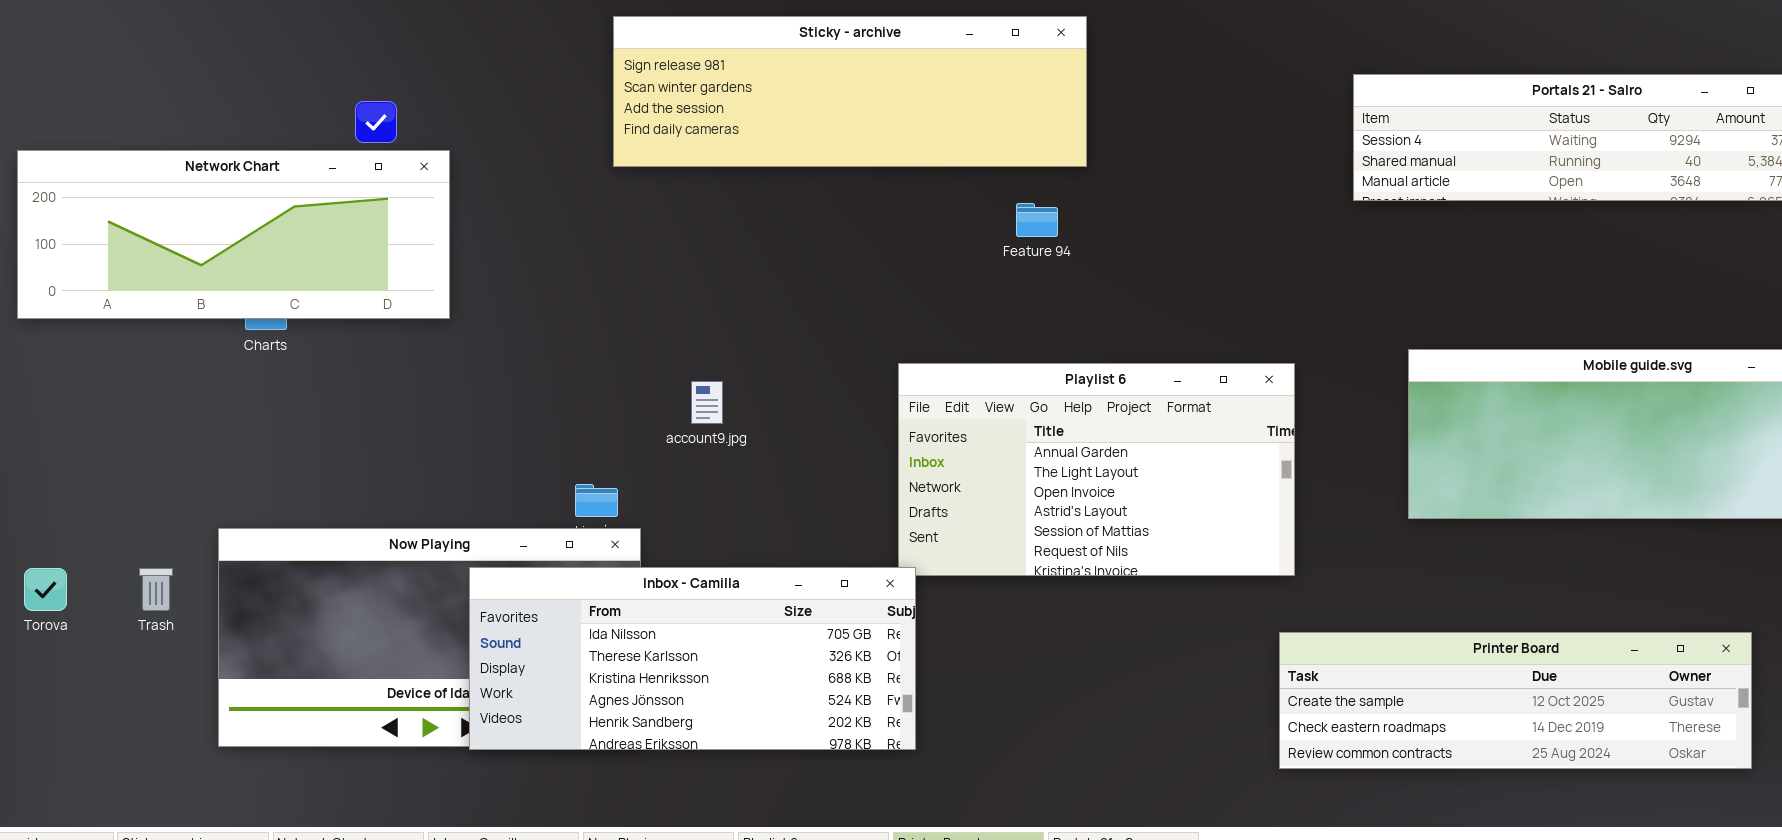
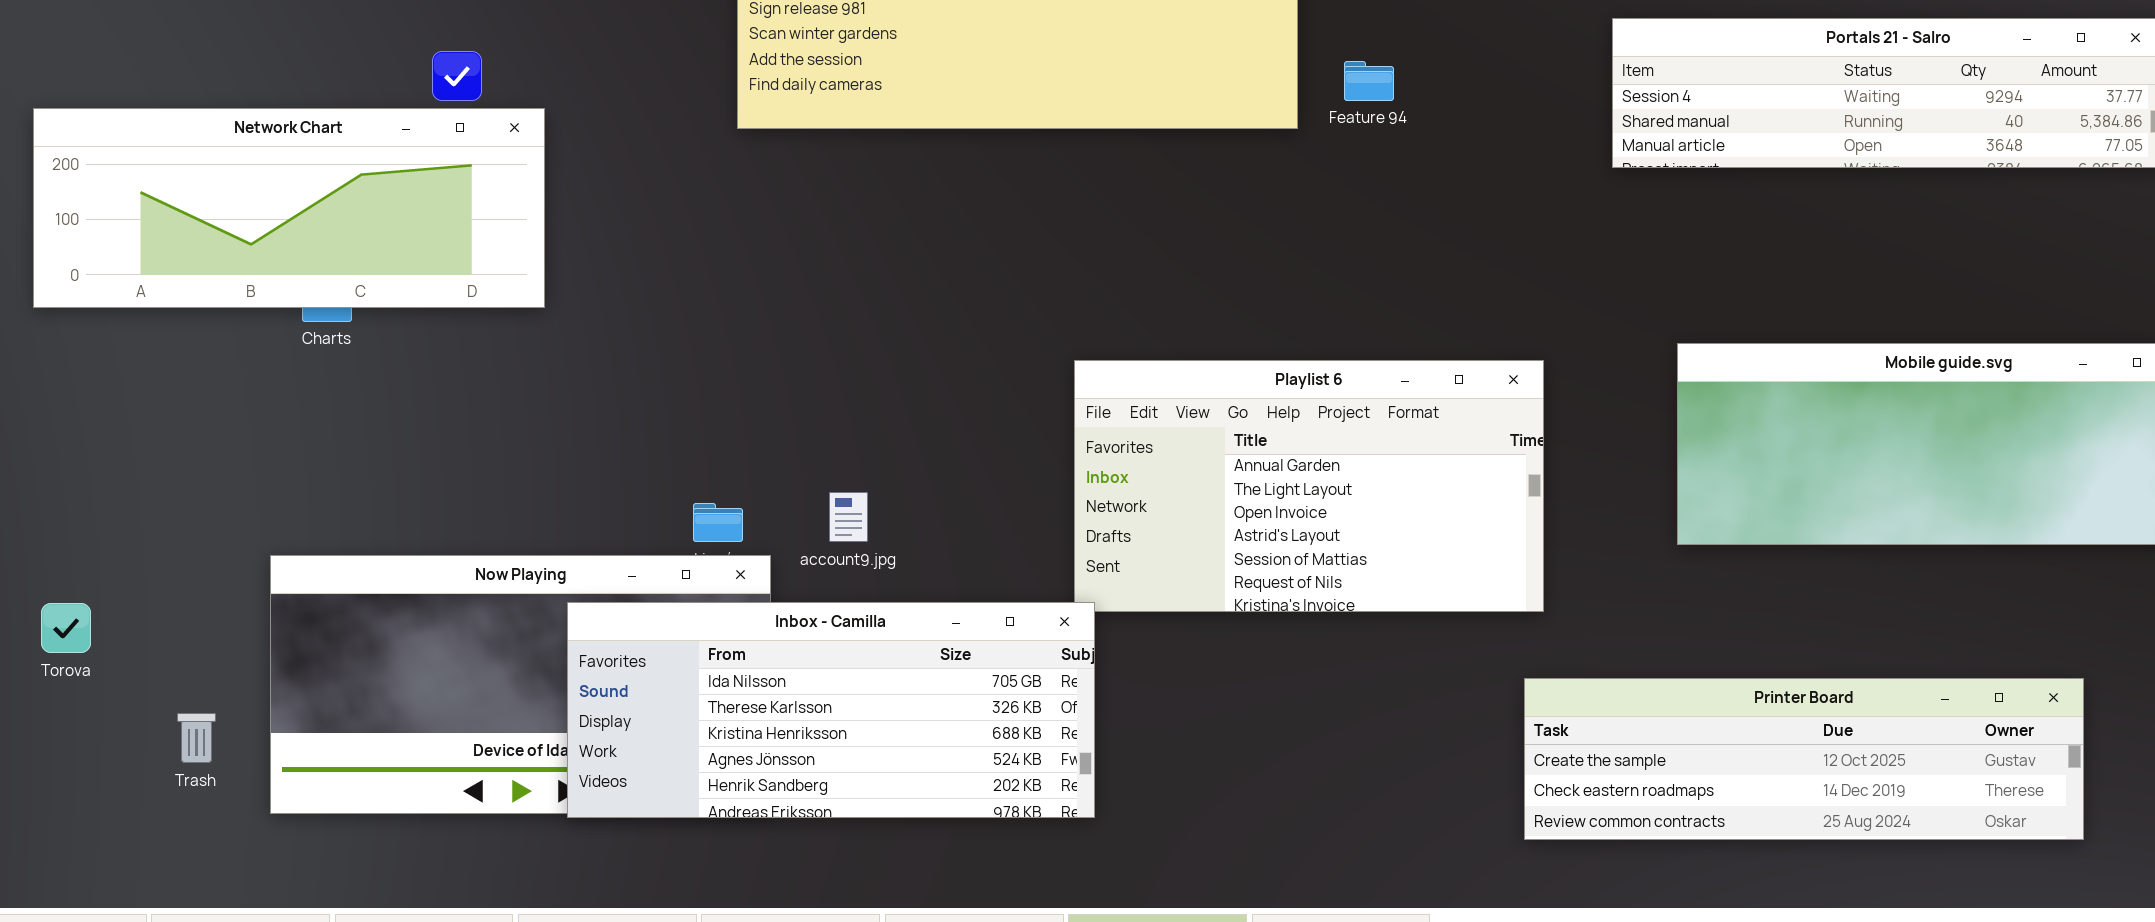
Feature 94: [1016,203,1058,237] -> [1344,61,1394,101], moved
account9.jpg: [691,381,723,424] -> [829,492,868,542], moved
Trash: [139,568,173,611] -> [177,713,216,763], moved

